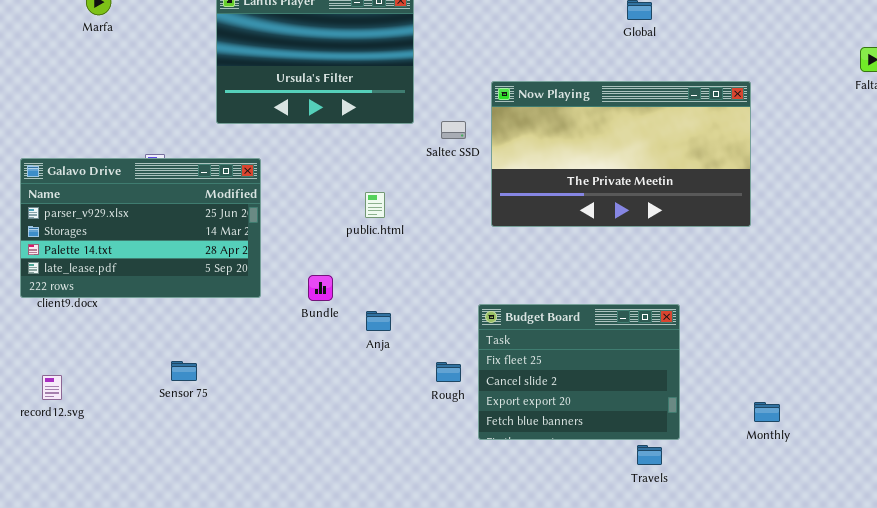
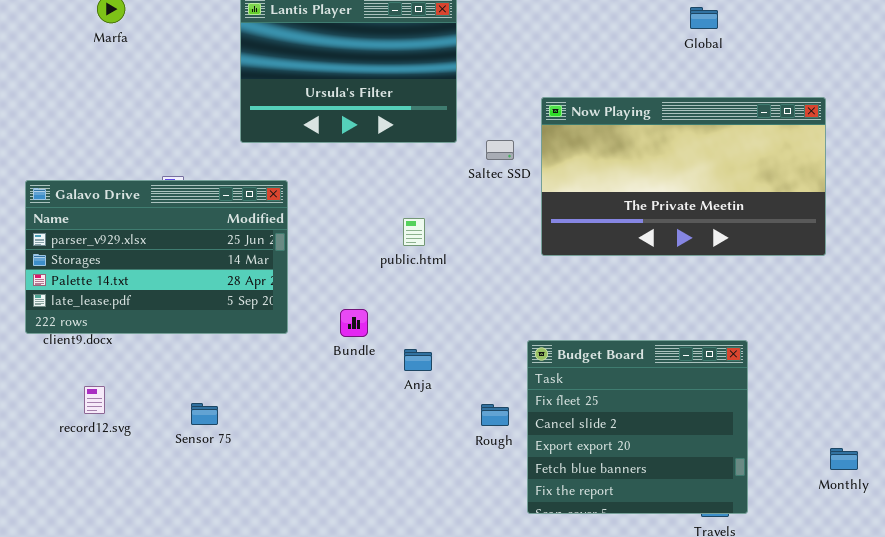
Budget Board: [478,304,680,440] -> [527,340,748,514], resized
record12.svg: [42,375,62,400] -> [84,386,105,414], moved

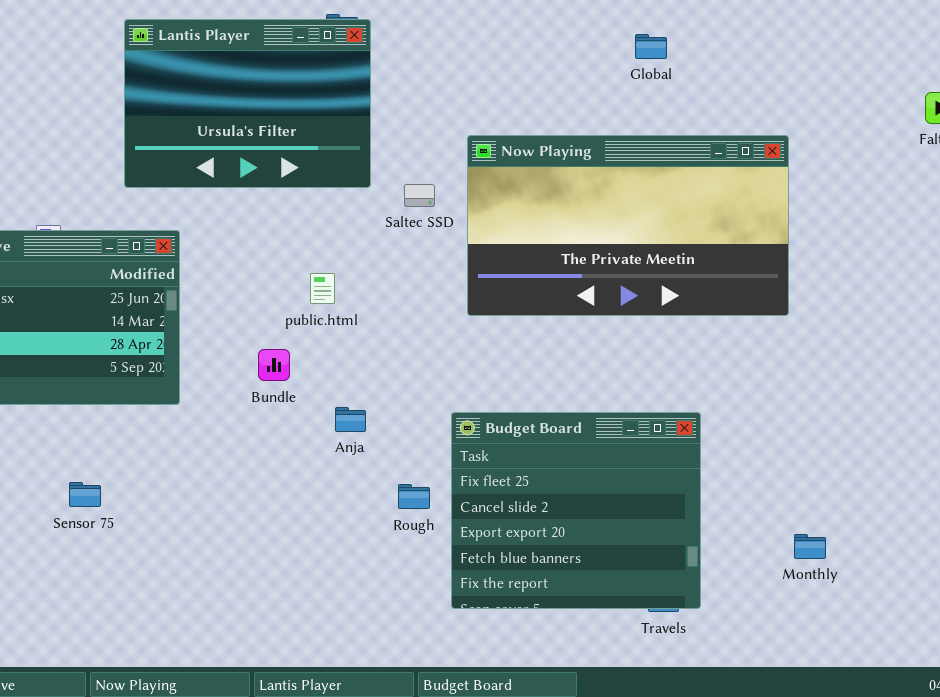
Bundle: [340,309,368,337] -> [258,349,290,381], moved
Anja: [404,349,432,371] -> [335,407,366,432], moved

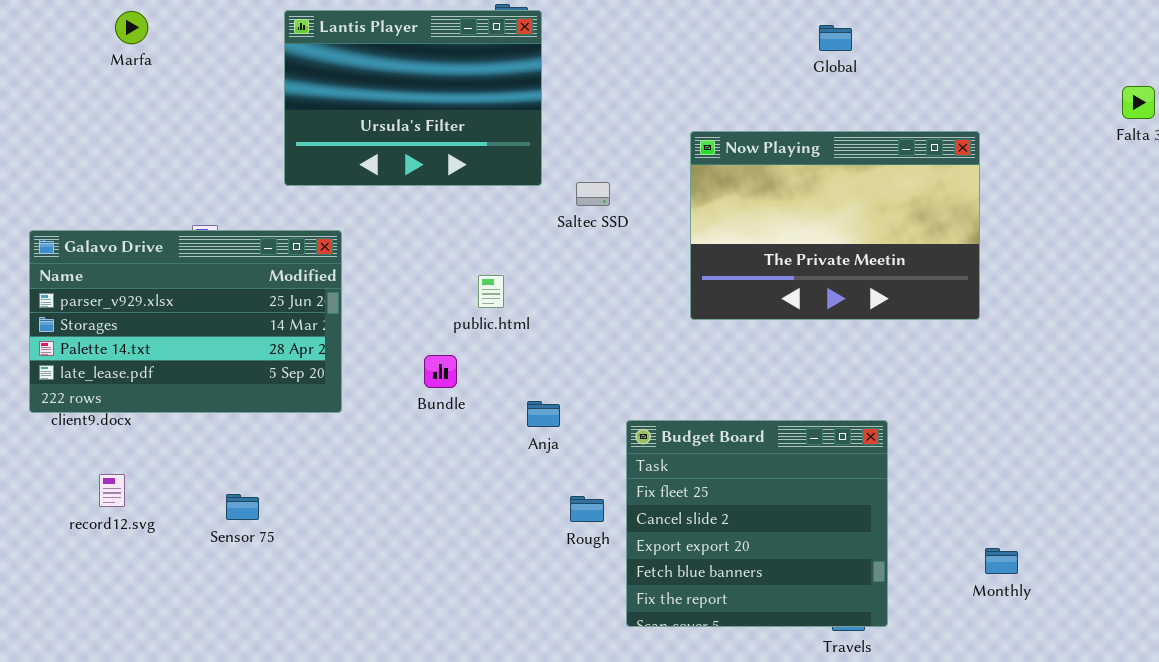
Now Playing: [467,135,789,316] -> [690,131,980,320], resized
Anja: [335,407,366,432] -> [527,401,560,427], moved

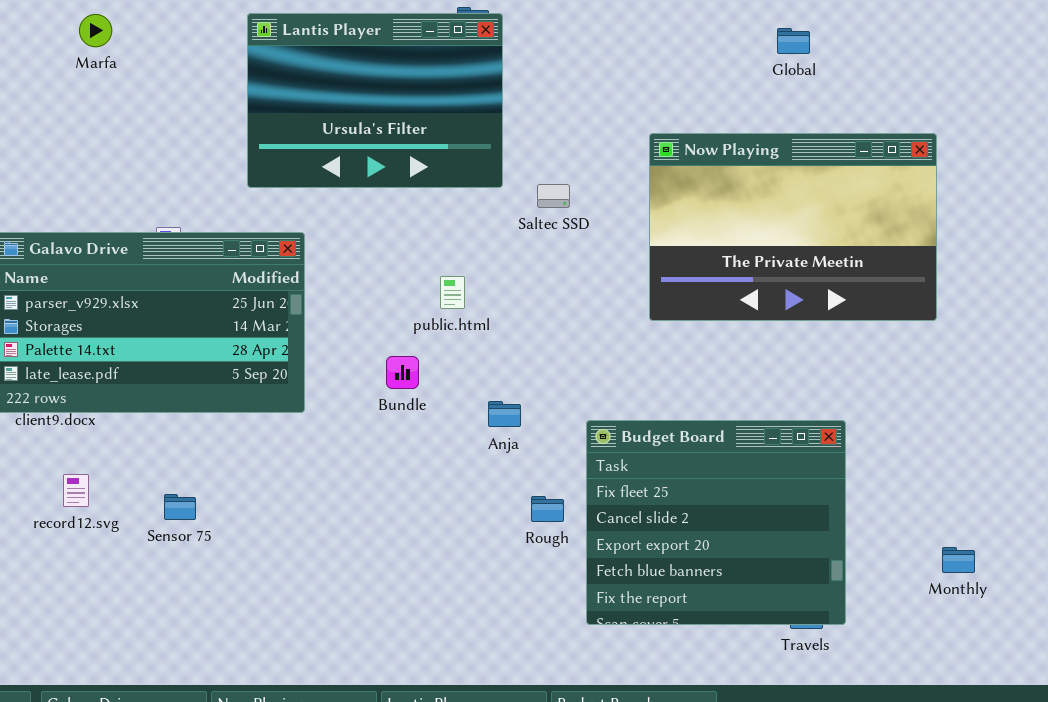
Sensor 75: [226,494,259,520] -> [164,494,196,520], moved

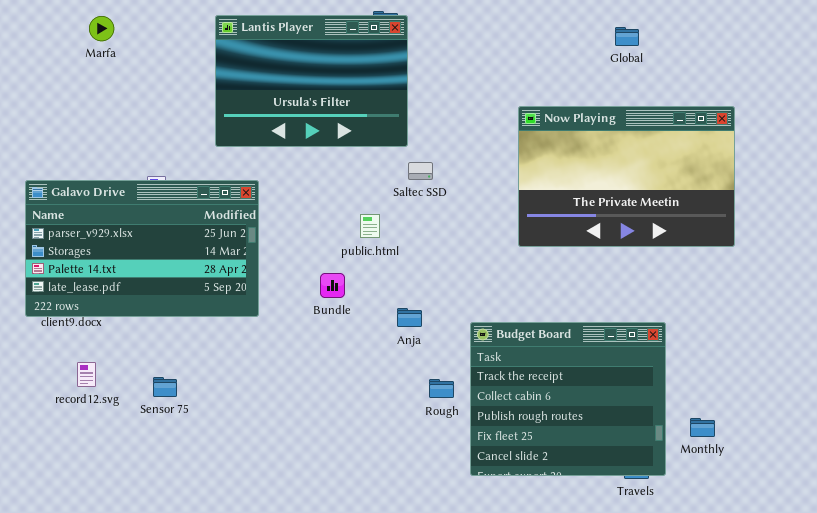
Saltec SSD: [537,184,570,208] -> [408,162,433,180], moved
Budget Board: [586,420,846,625] -> [470,322,666,476], scrolled up 3 rows
Monthly: [942,547,975,573] -> [690,418,715,437], moved

